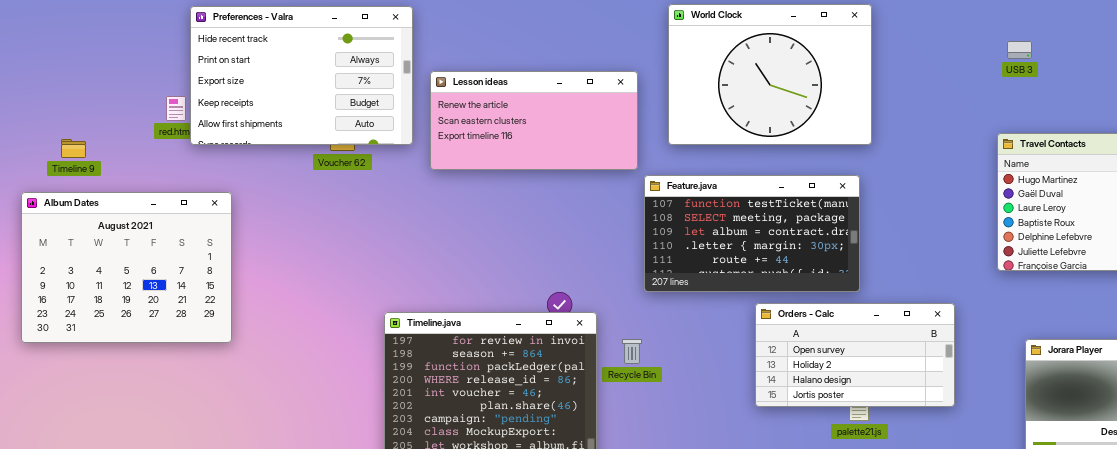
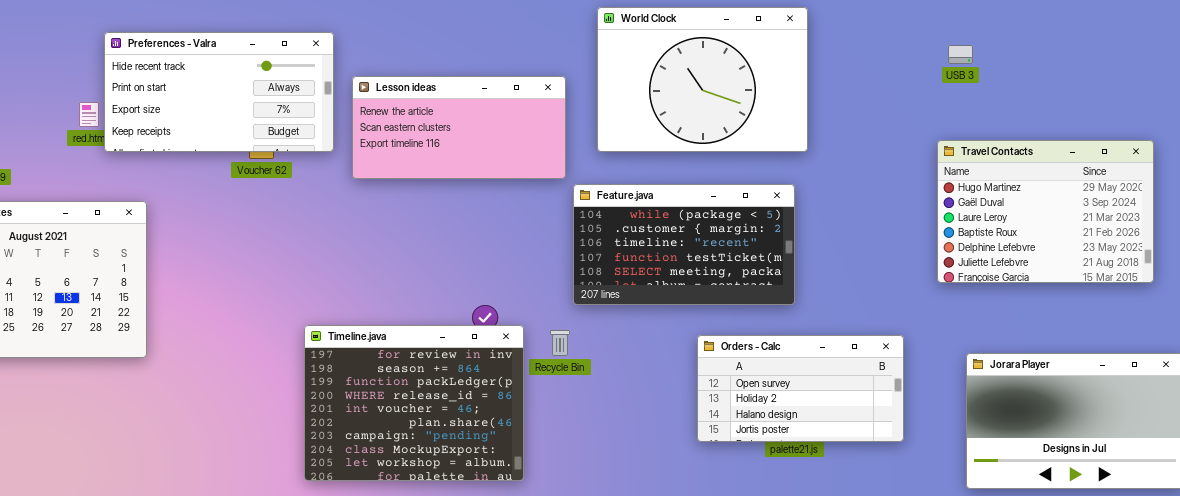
Preferences - Valra: [190,6,413,145] -> [104,32,334,152], resized
Feature.java: [644,175,860,292] -> [573,184,795,305], scrolled up 3 rows
Orders - Calc: [755,303,955,407] -> [697,335,904,442], moved
Recycle Bin: [622,339,642,364] -> [550,330,570,356], moved

